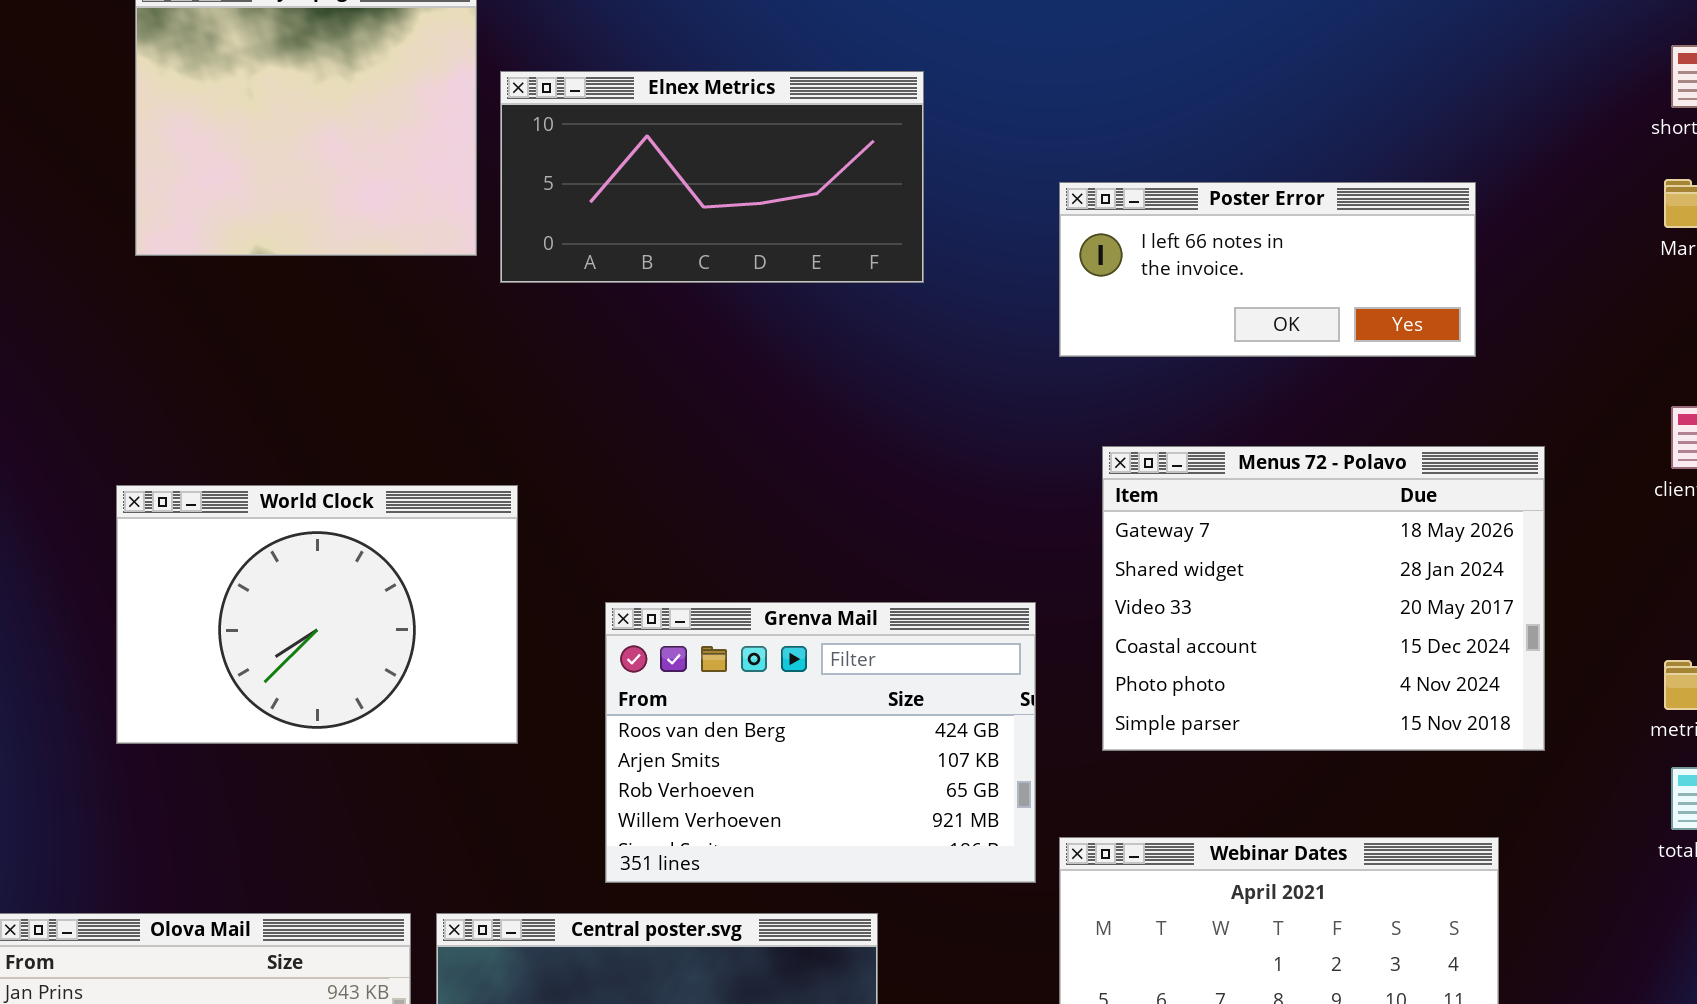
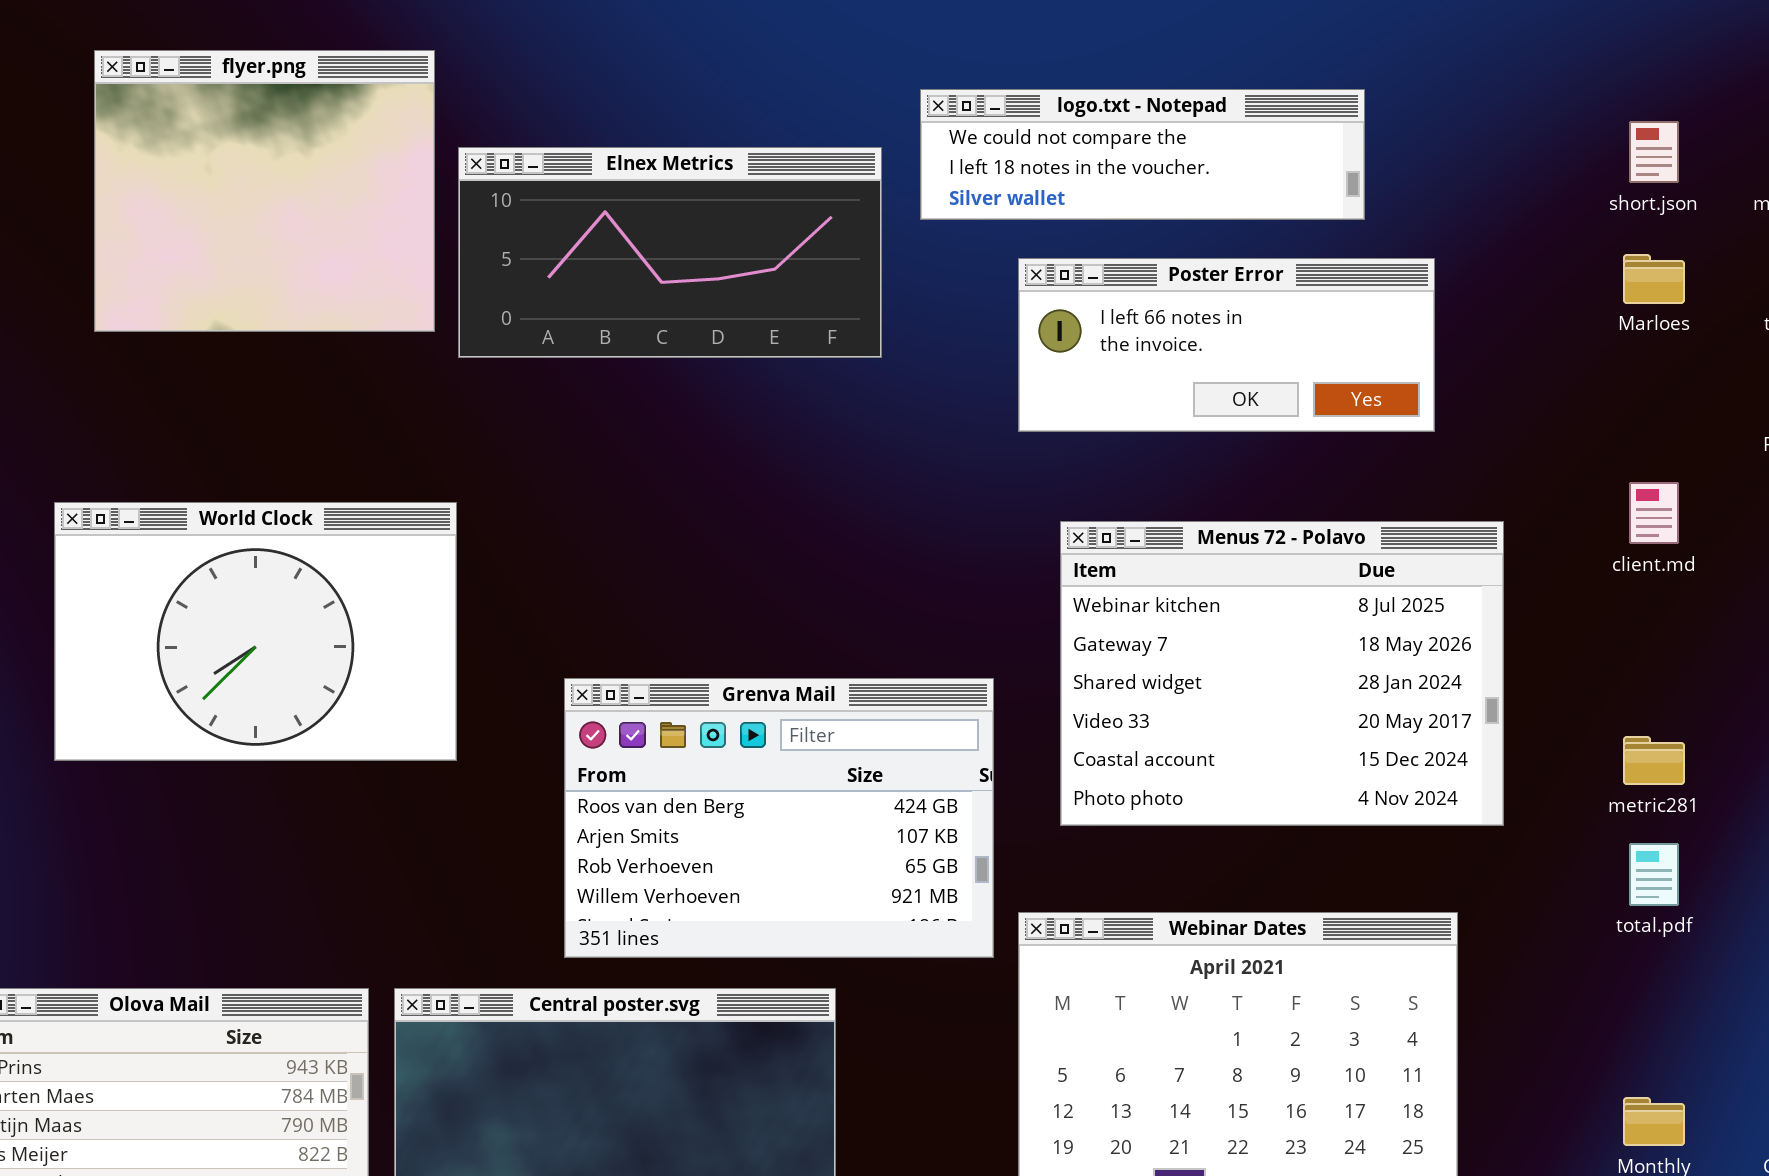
logo.txt - Notepad: none -> [920,89,1365,220], opened
Menus 72 - Polavo: [1102,446,1545,751] -> [1060,521,1504,826], scrolled up 1 row
World Clock: [116,485,518,744] -> [54,502,457,761], moved

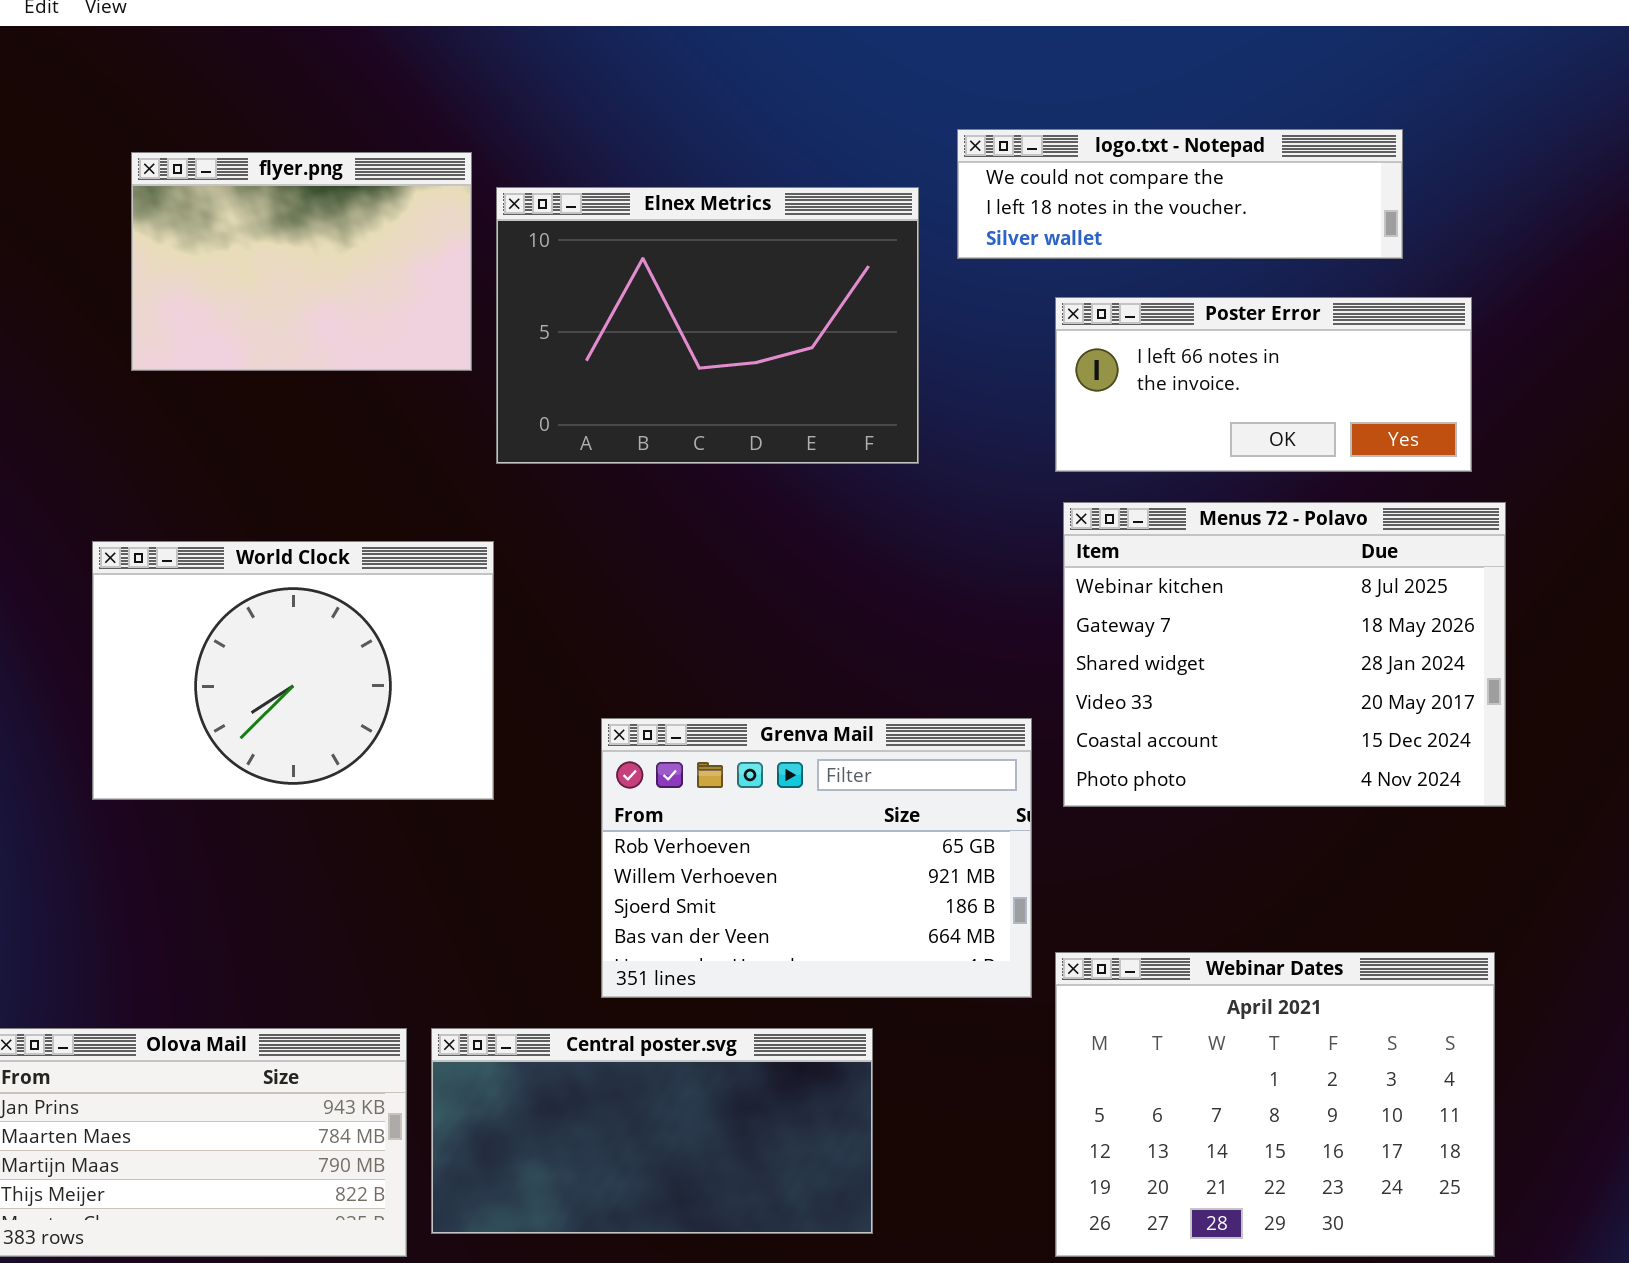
flyer.png: [94,50,435,332] -> [131,152,472,371], resized
Elnex Metrics: [458,147,882,358] -> [496,187,919,464], resized
Menus 72 - Polavo: [1060,521,1504,826] -> [1063,502,1506,807], moved
Grenva Mail: [564,678,994,958] -> [601,718,1032,998], scrolled down 2 rows

